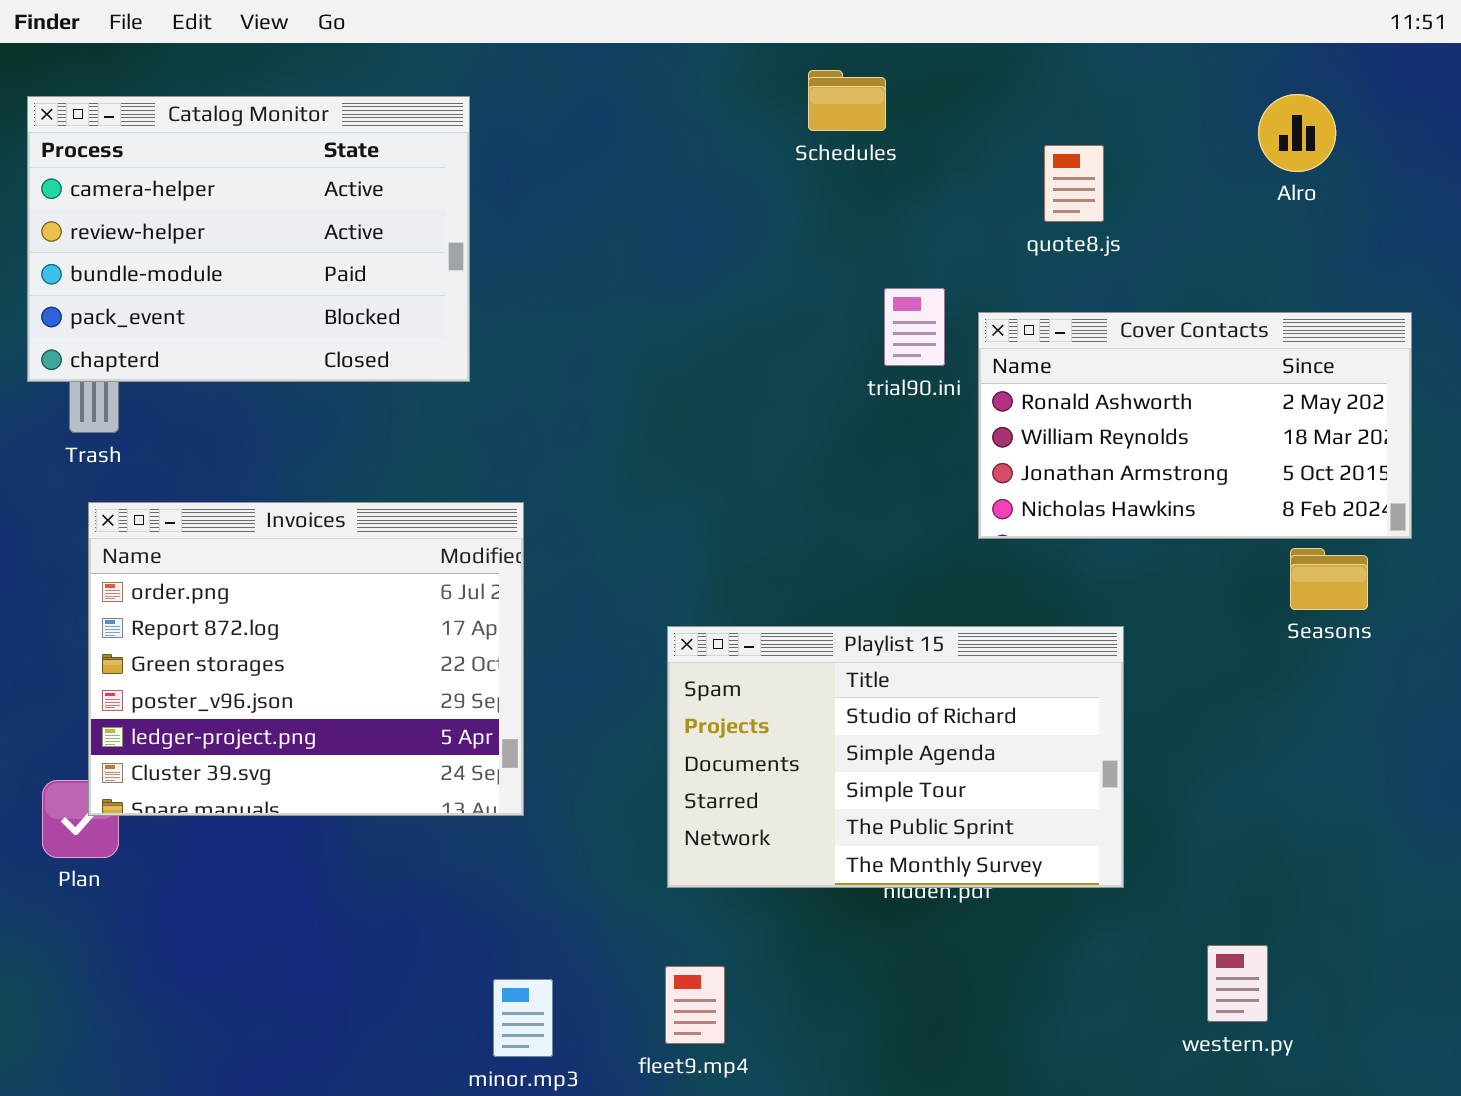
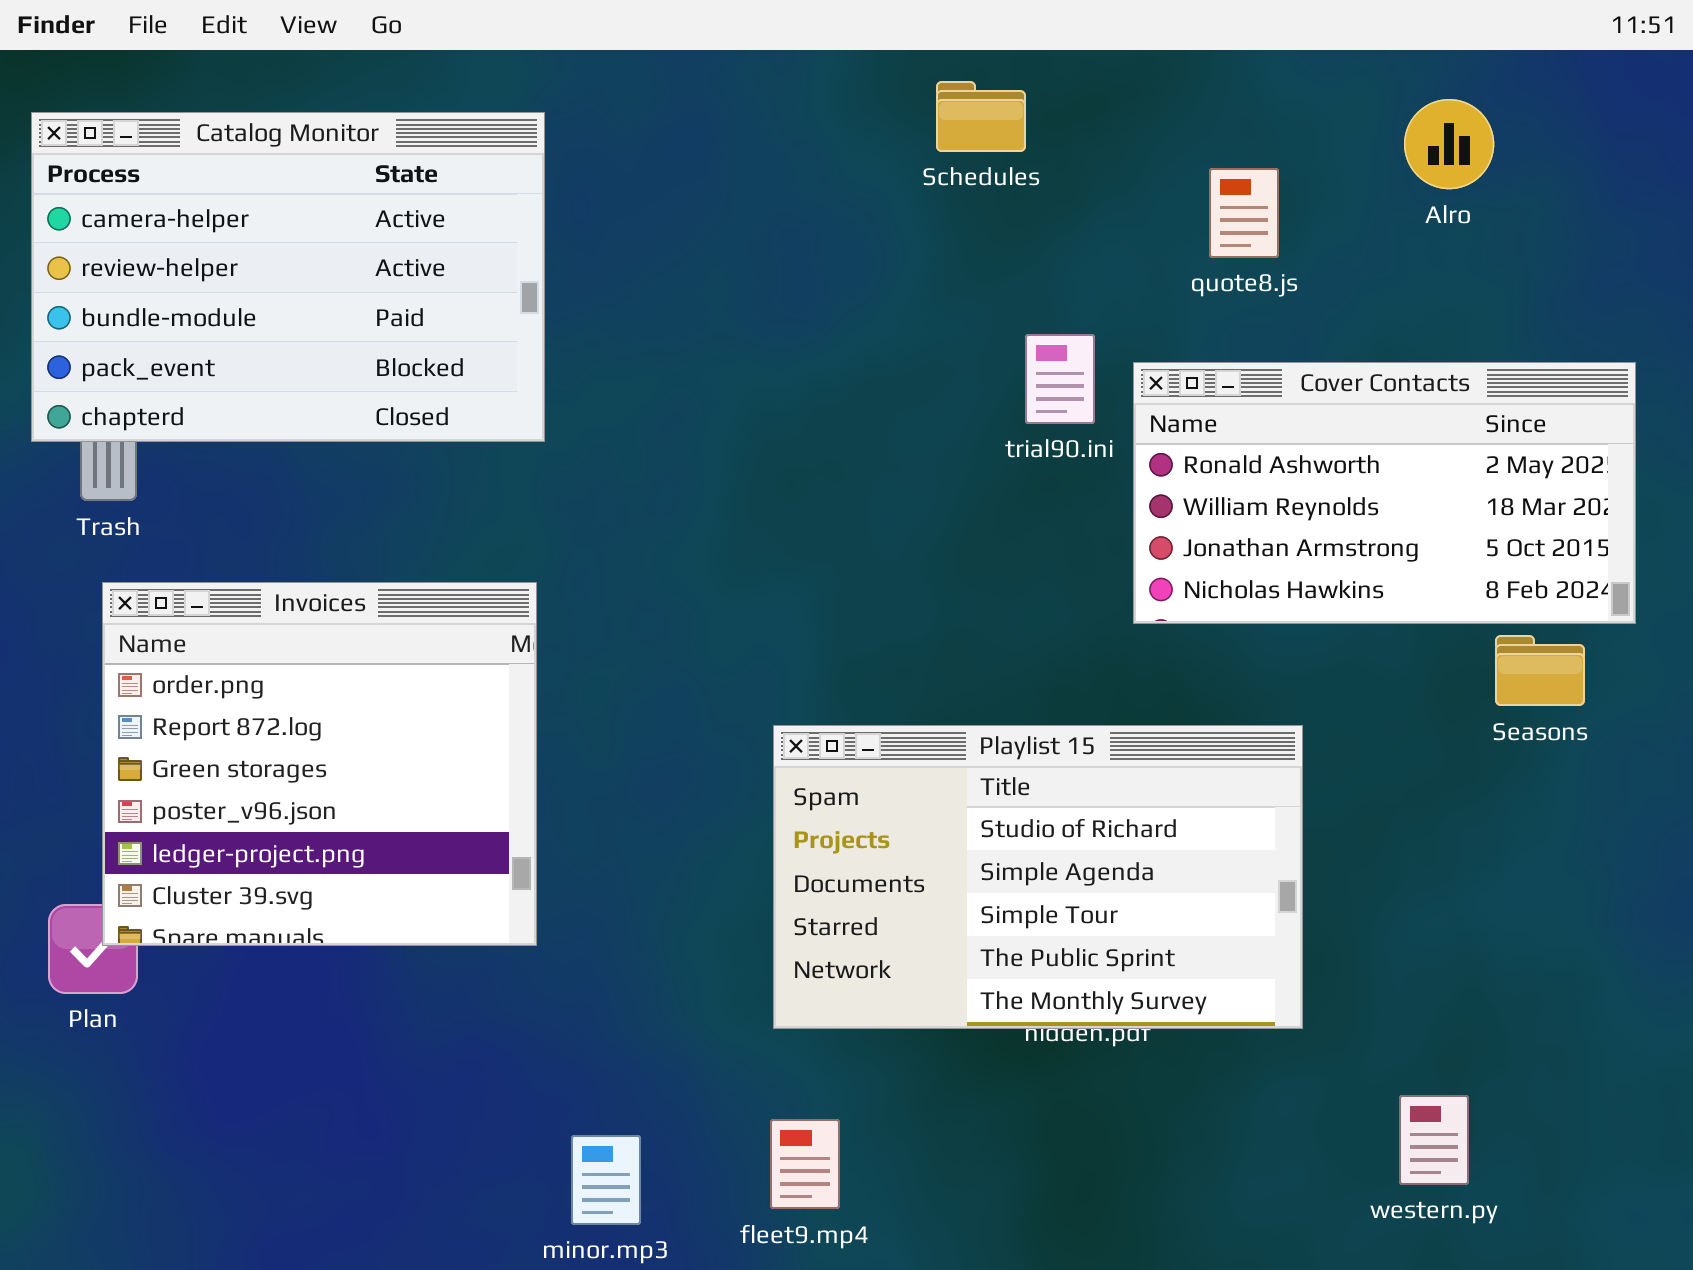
Alro: [1258,94,1336,172] -> [1404,99,1494,189], moved
Invoices: [88,502,524,816] -> [102,582,537,946], resized

